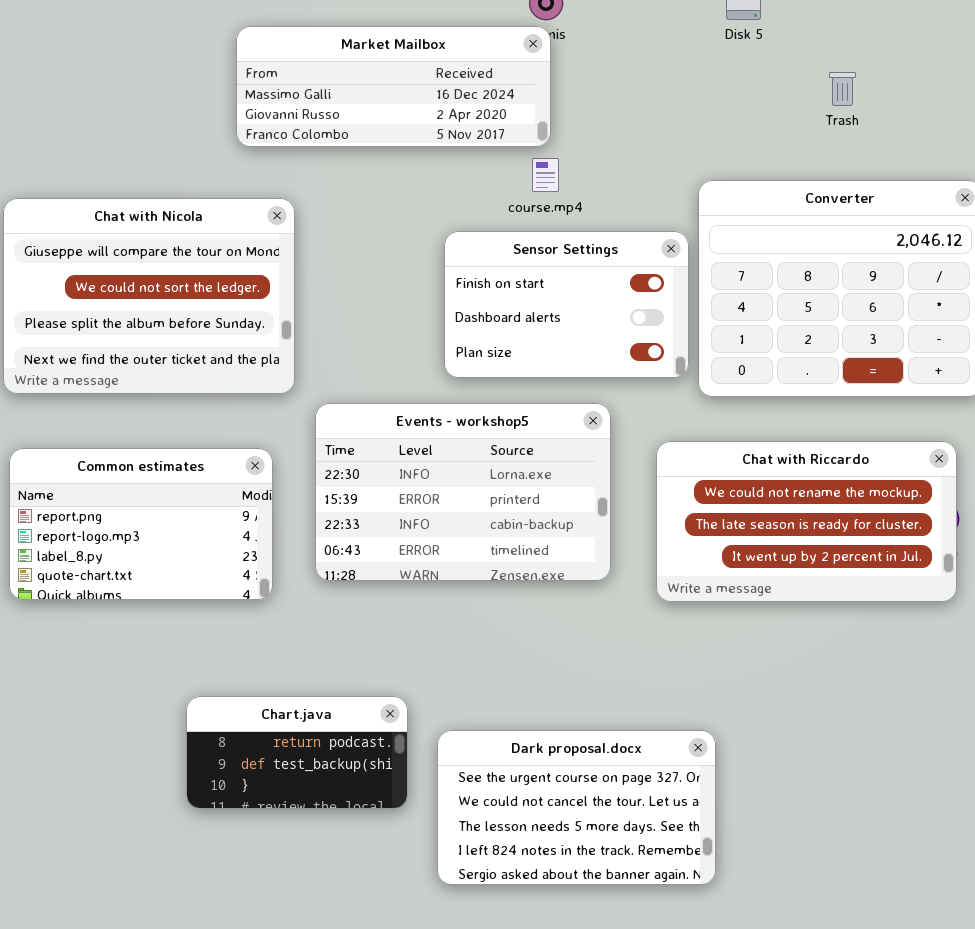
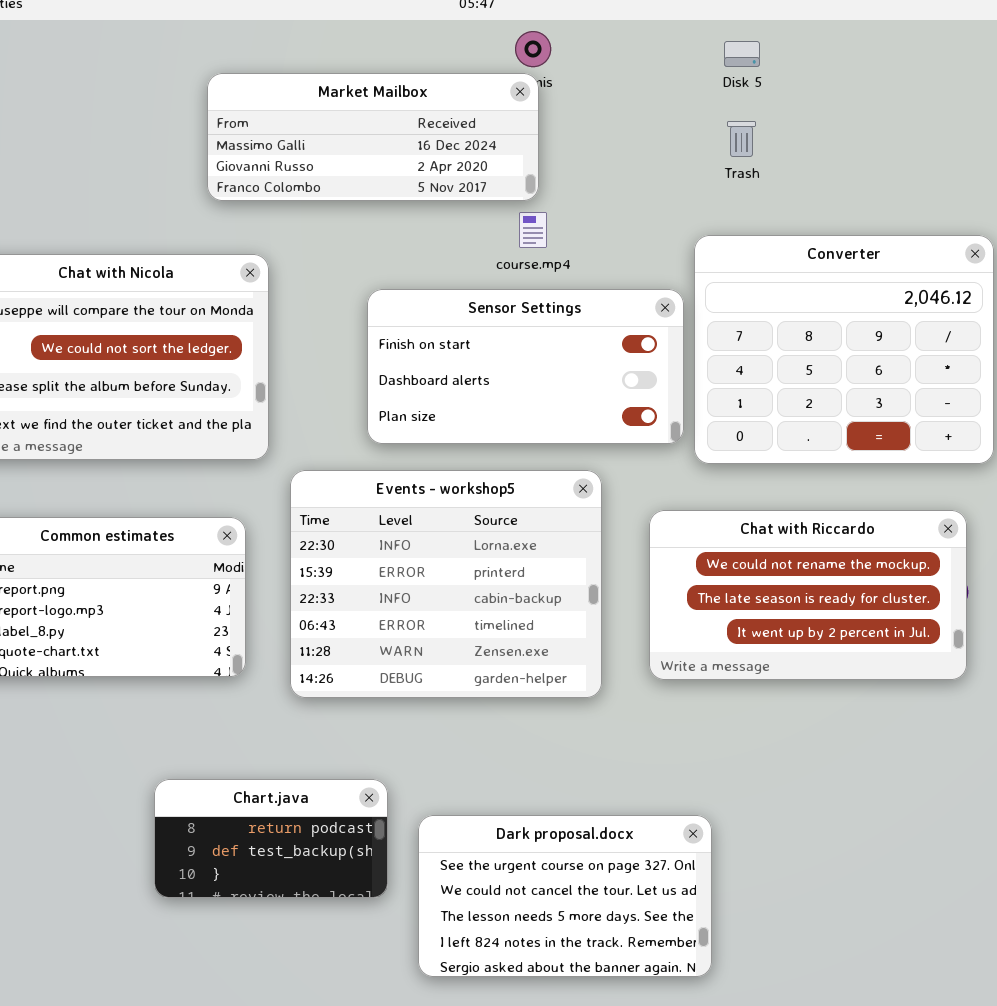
Trash: [829,72,856,106] -> [727,121,756,157], moved
Sensor Settings: [444,231,689,378] -> [367,289,684,444], resized
Events - workshop5: [315,403,611,581] -> [290,470,602,698], resized

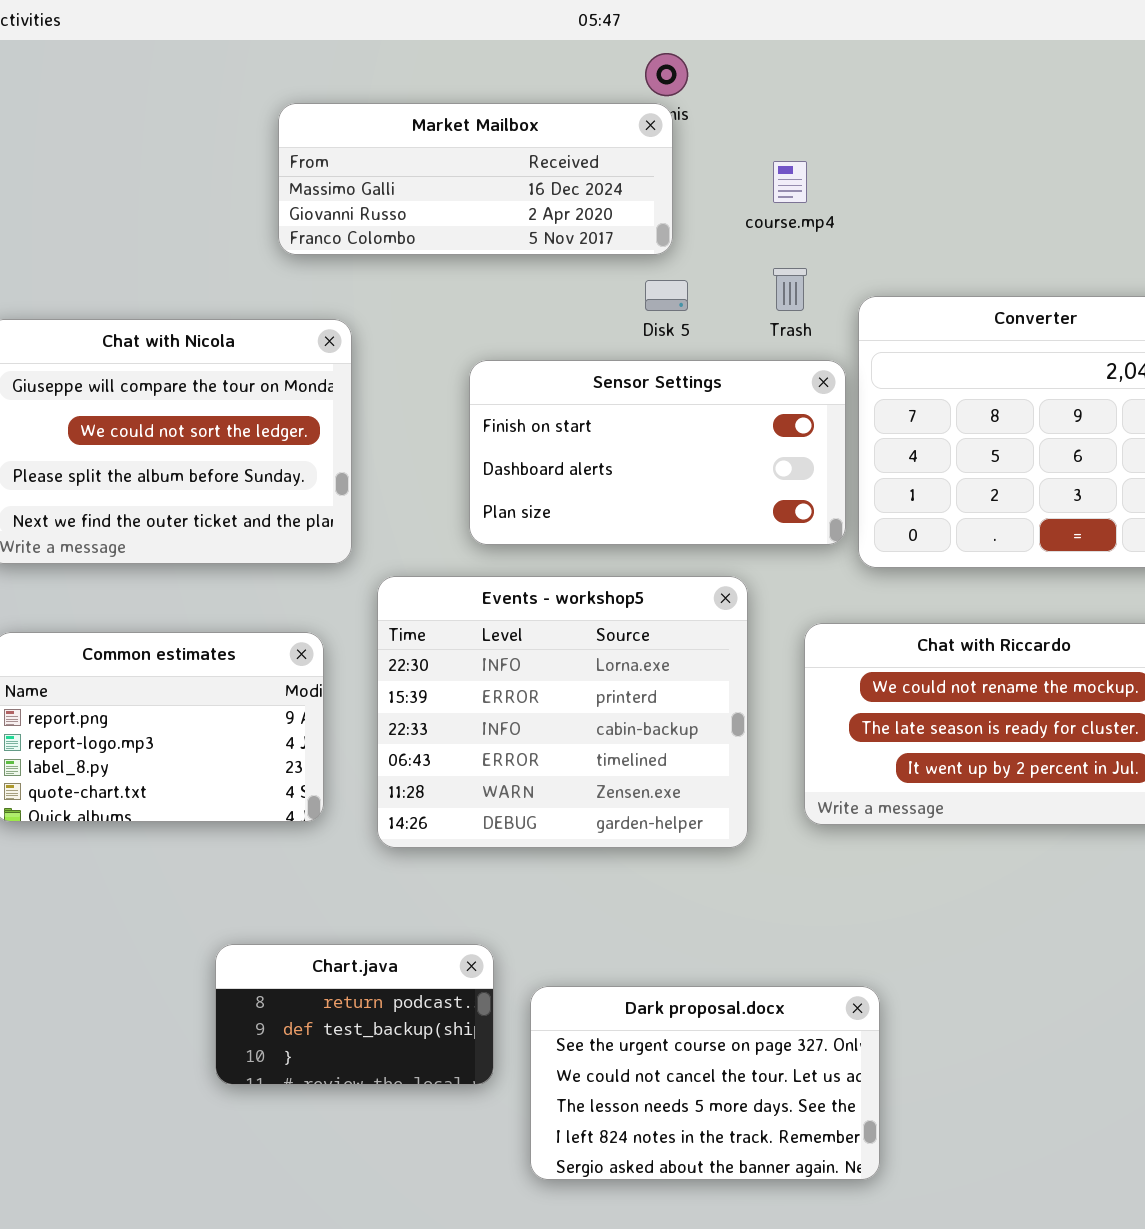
Disk 5: [724,41,760,67] -> [645,280,688,311], moved
Trash: [727,121,756,157] -> [773,268,807,311], moved
course.mp4: [519,212,547,248] -> [773,161,807,203], moved

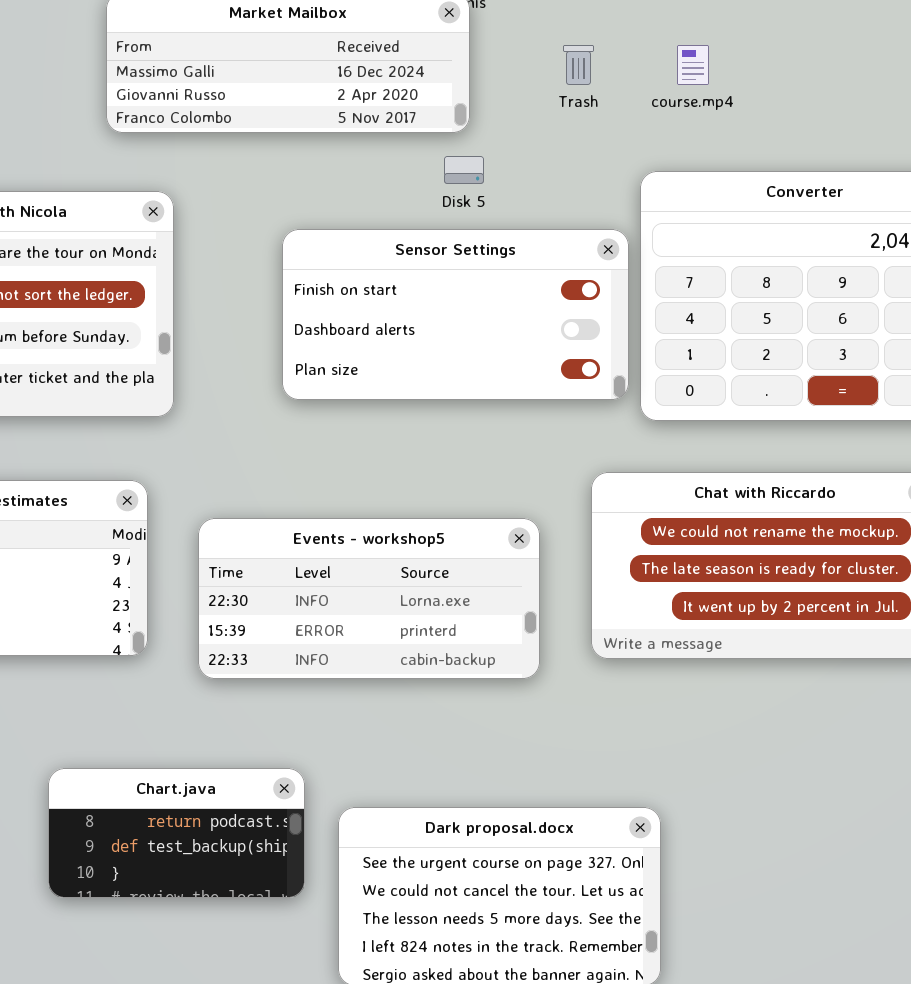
course.mp4: [773,161,807,203] -> [677,45,709,85], moved
Trash: [773,268,807,311] -> [563,45,594,85], moved
Events - workshop5: [377,576,748,848] -> [198,518,540,679], resized

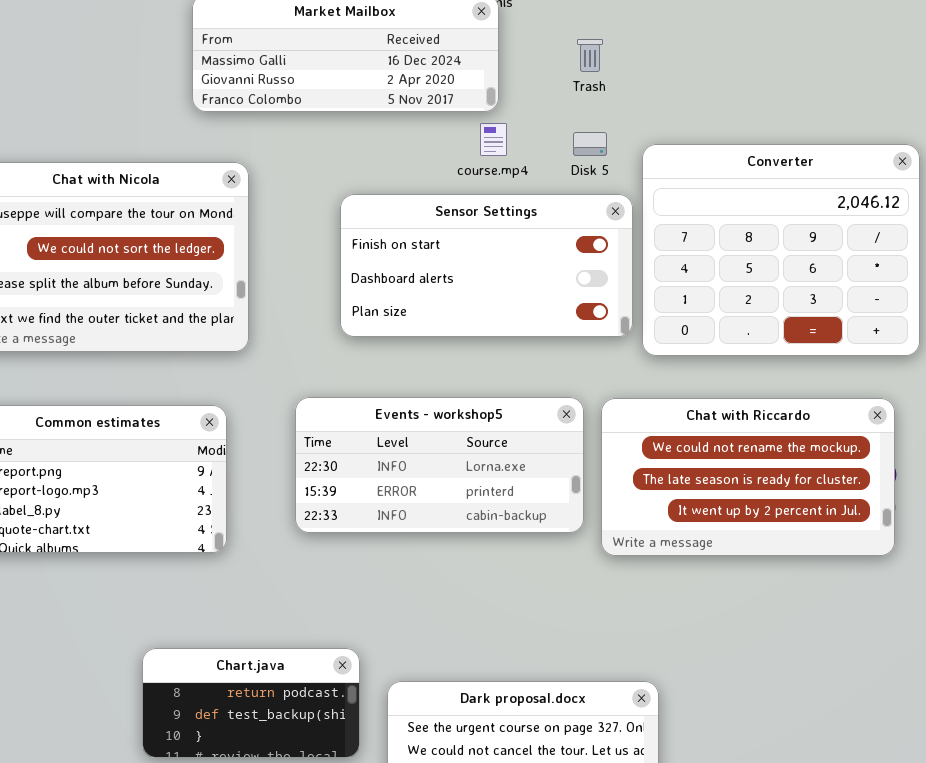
course.mp4: [677,45,709,85] -> [480,123,507,156], moved
Disk 5: [444,156,484,184] -> [573,132,607,156], moved
Events - workshop5: [198,518,540,679] -> [295,397,584,533], moved

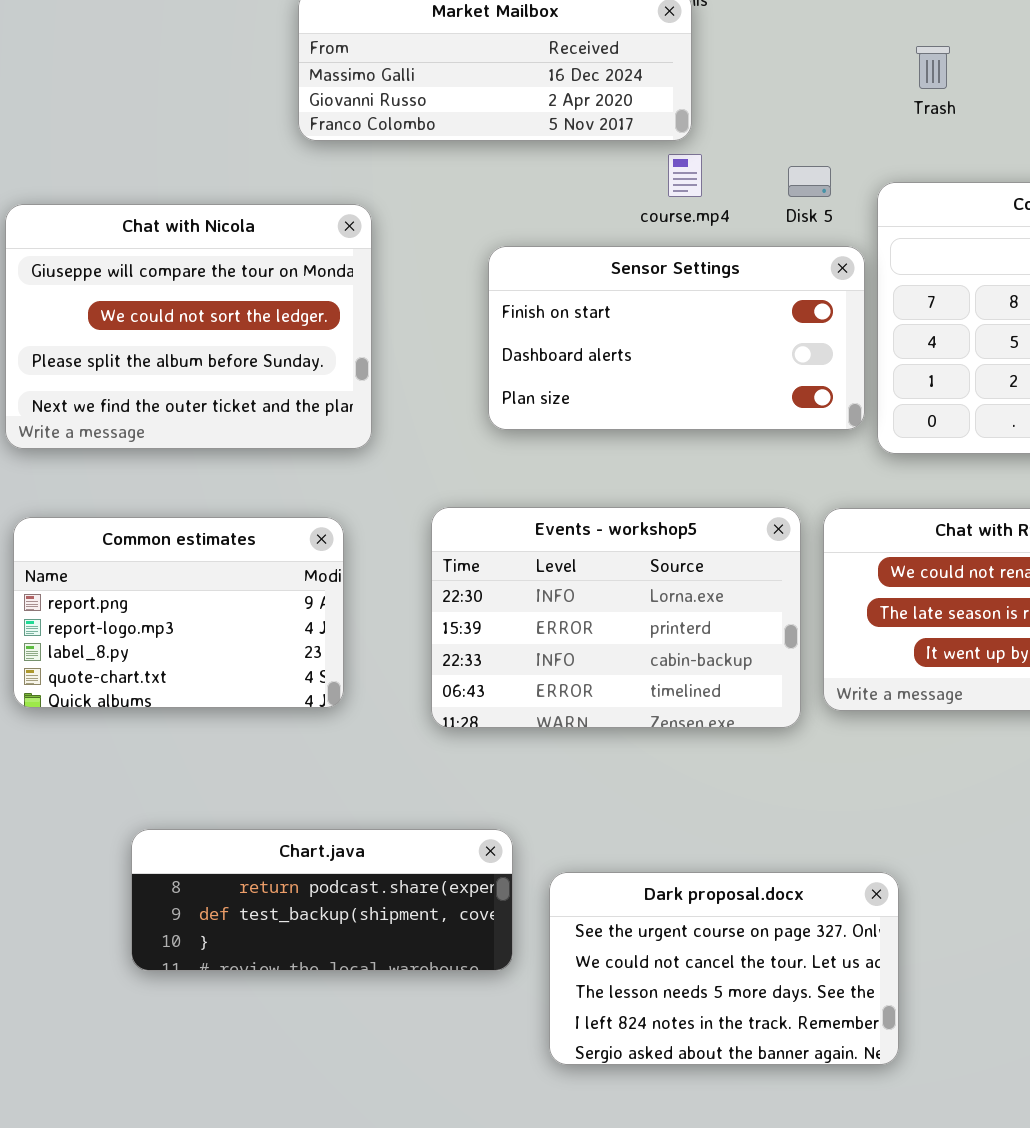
Trash: [577,39,603,72] -> [916,46,950,89], moved
Events - workshop5: [295,397,584,533] -> [431,507,801,728], resized
Chart.java: [142,648,360,758] -> [131,829,513,971], resized

